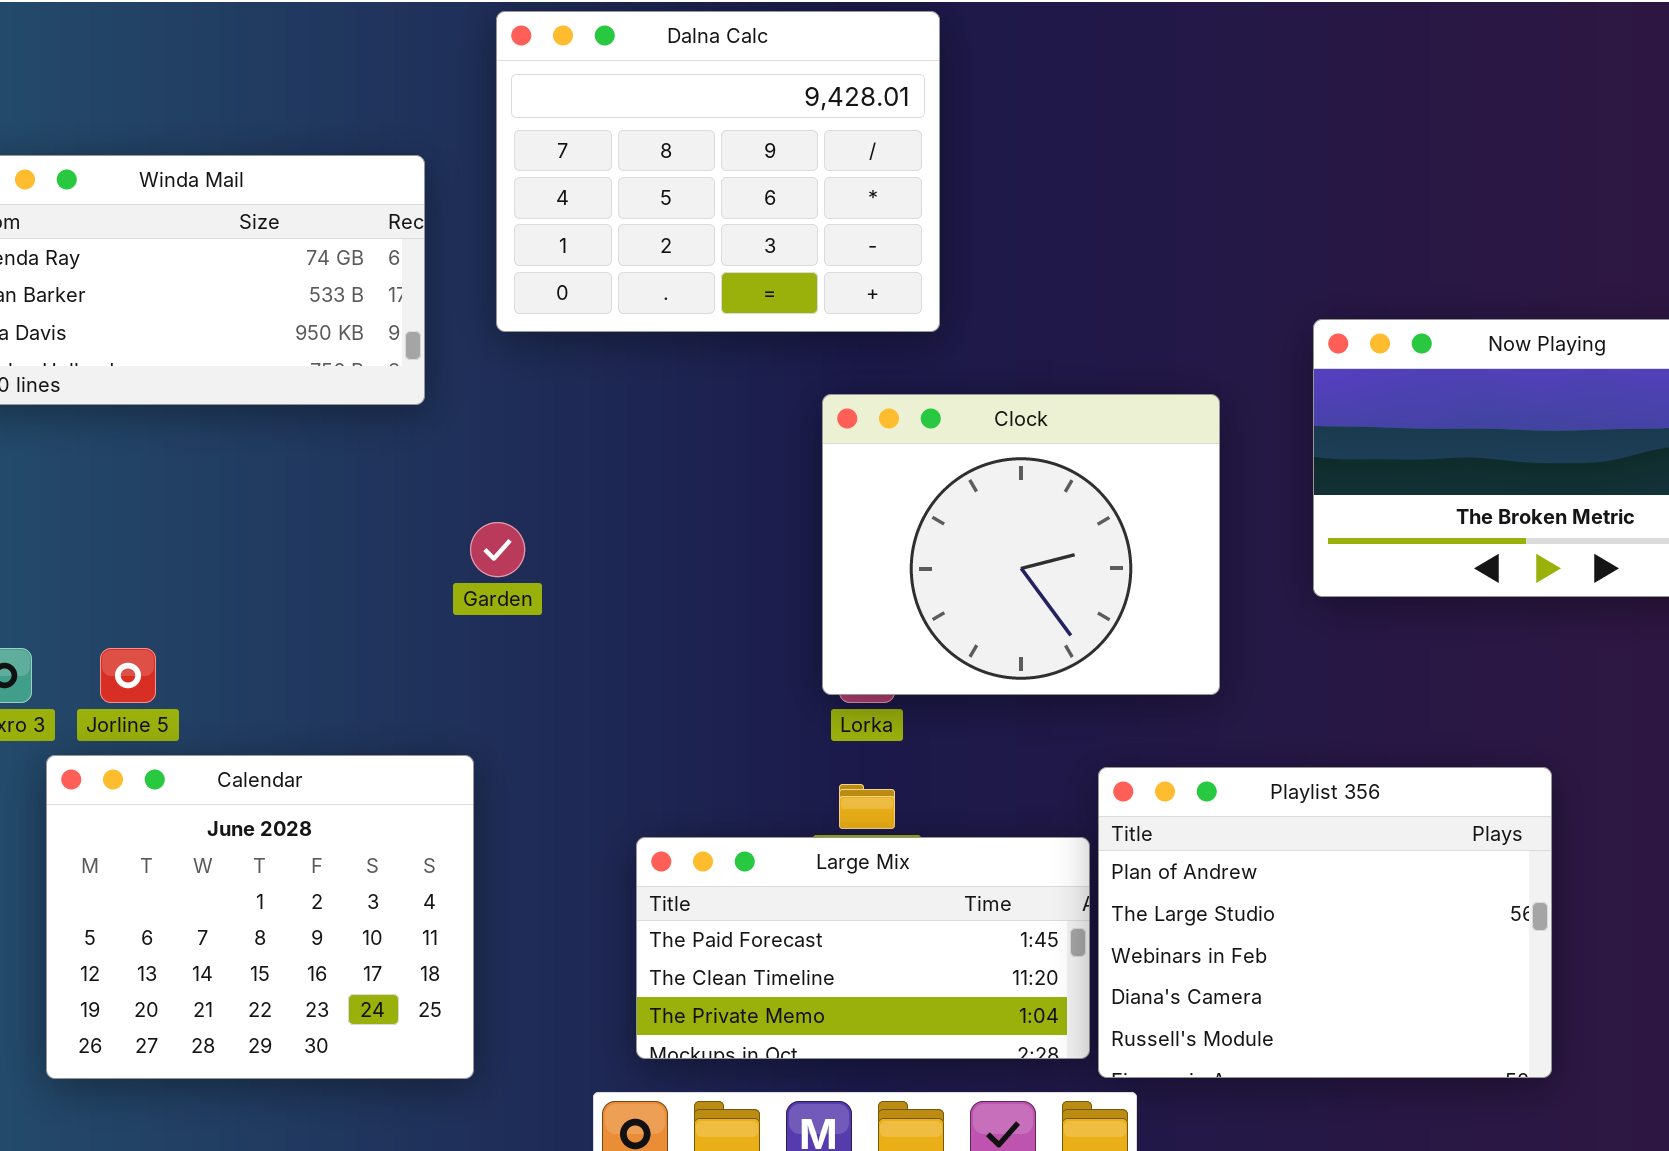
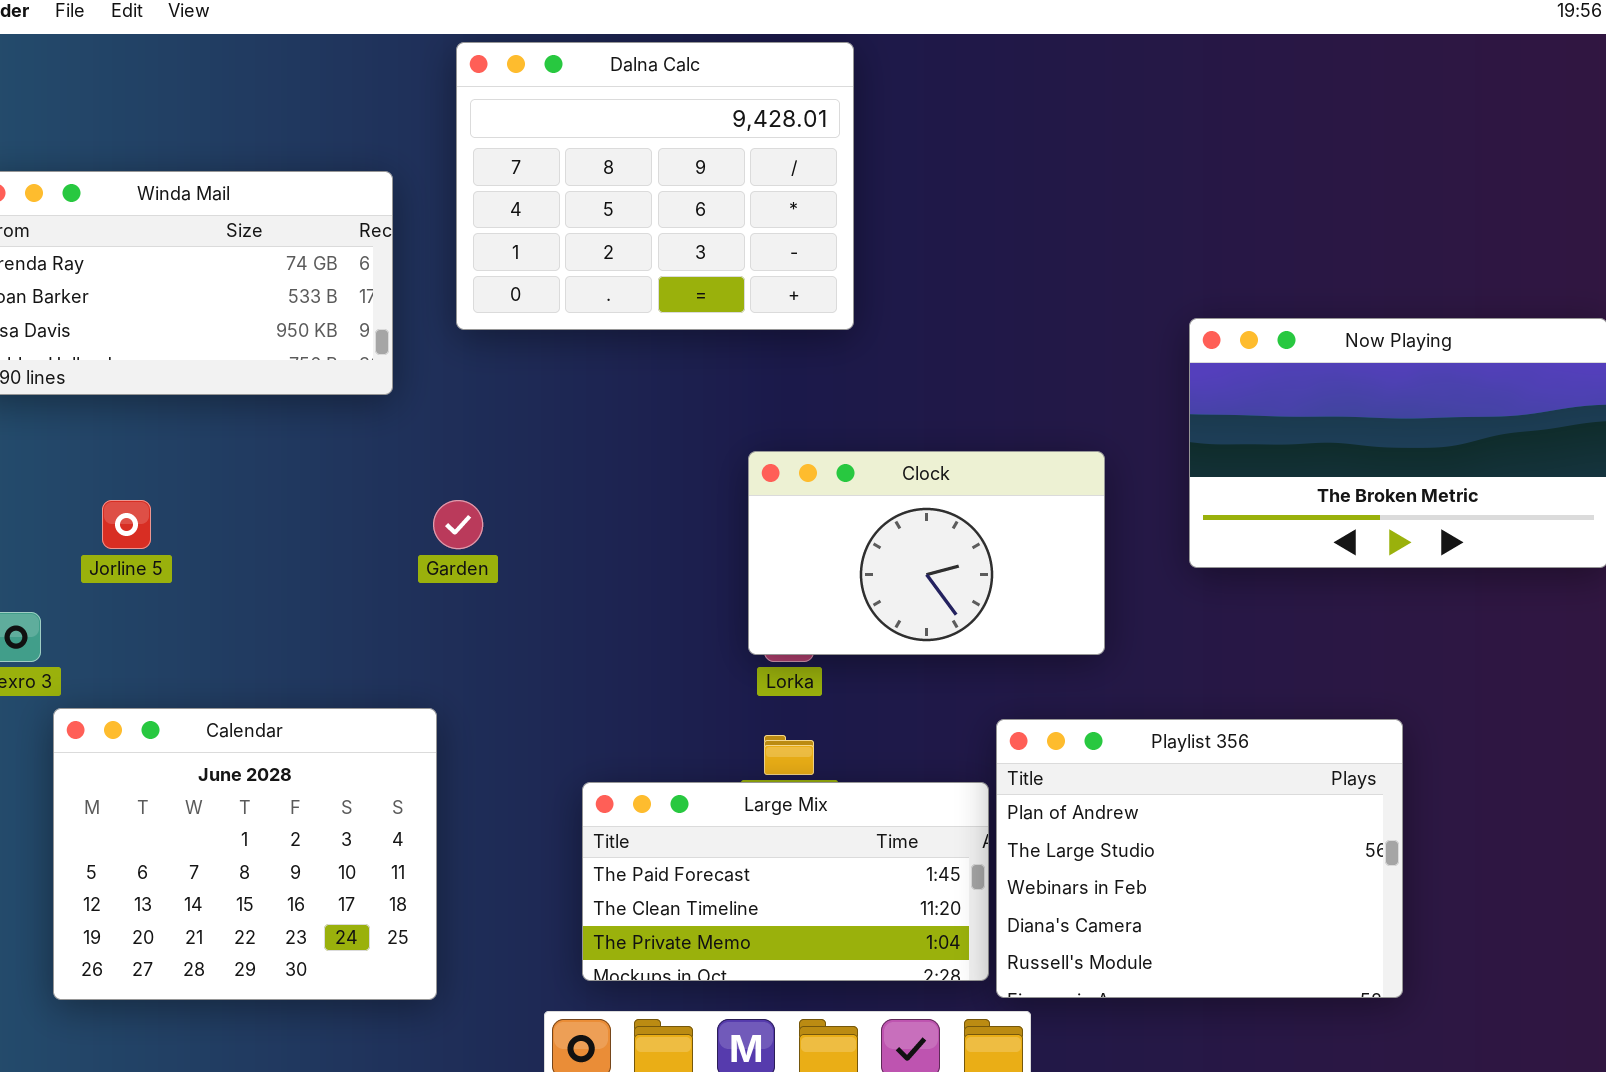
Clock: [822,394,1220,695] -> [748,451,1105,655], resized
Jorline 5: [100,648,156,703] -> [102,500,151,549], moved

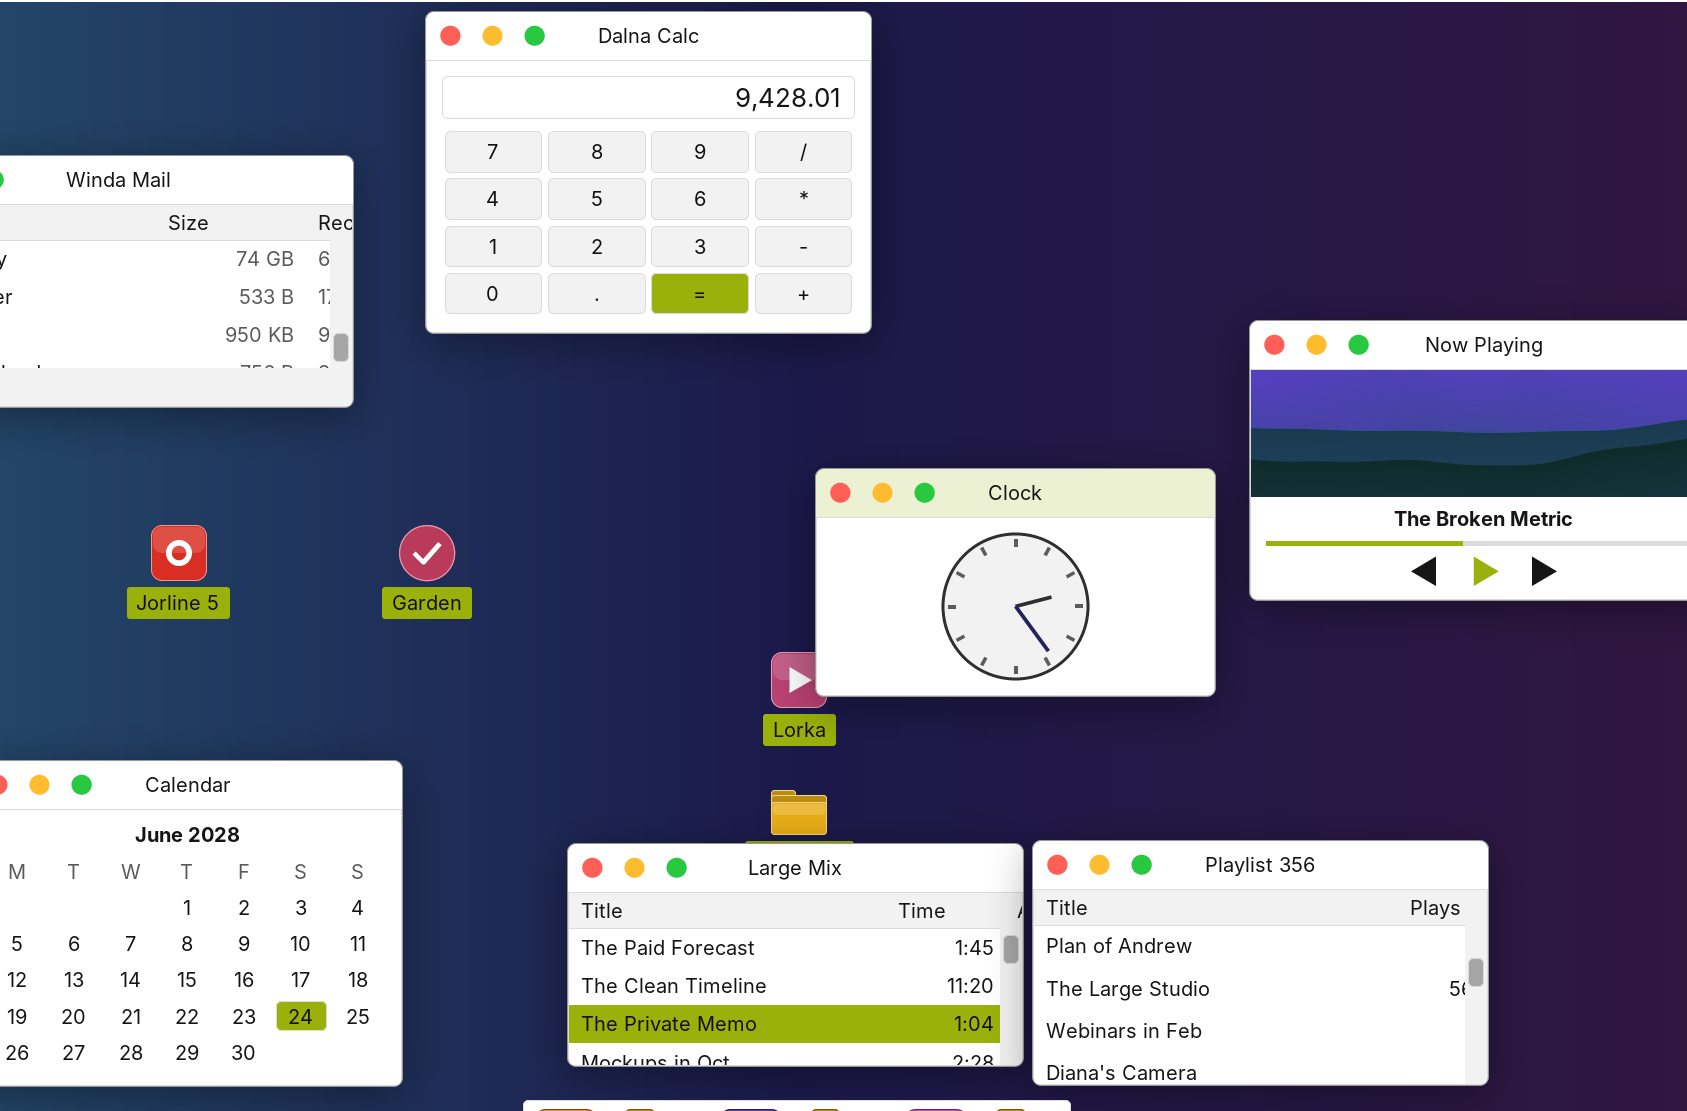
Clock: [748,451,1105,655] -> [815,468,1216,697], moved
Jorline 5: [102,500,151,549] -> [151,525,207,581], moved
Playlist 356: [996,719,1403,998] -> [1032,840,1489,1086], resized

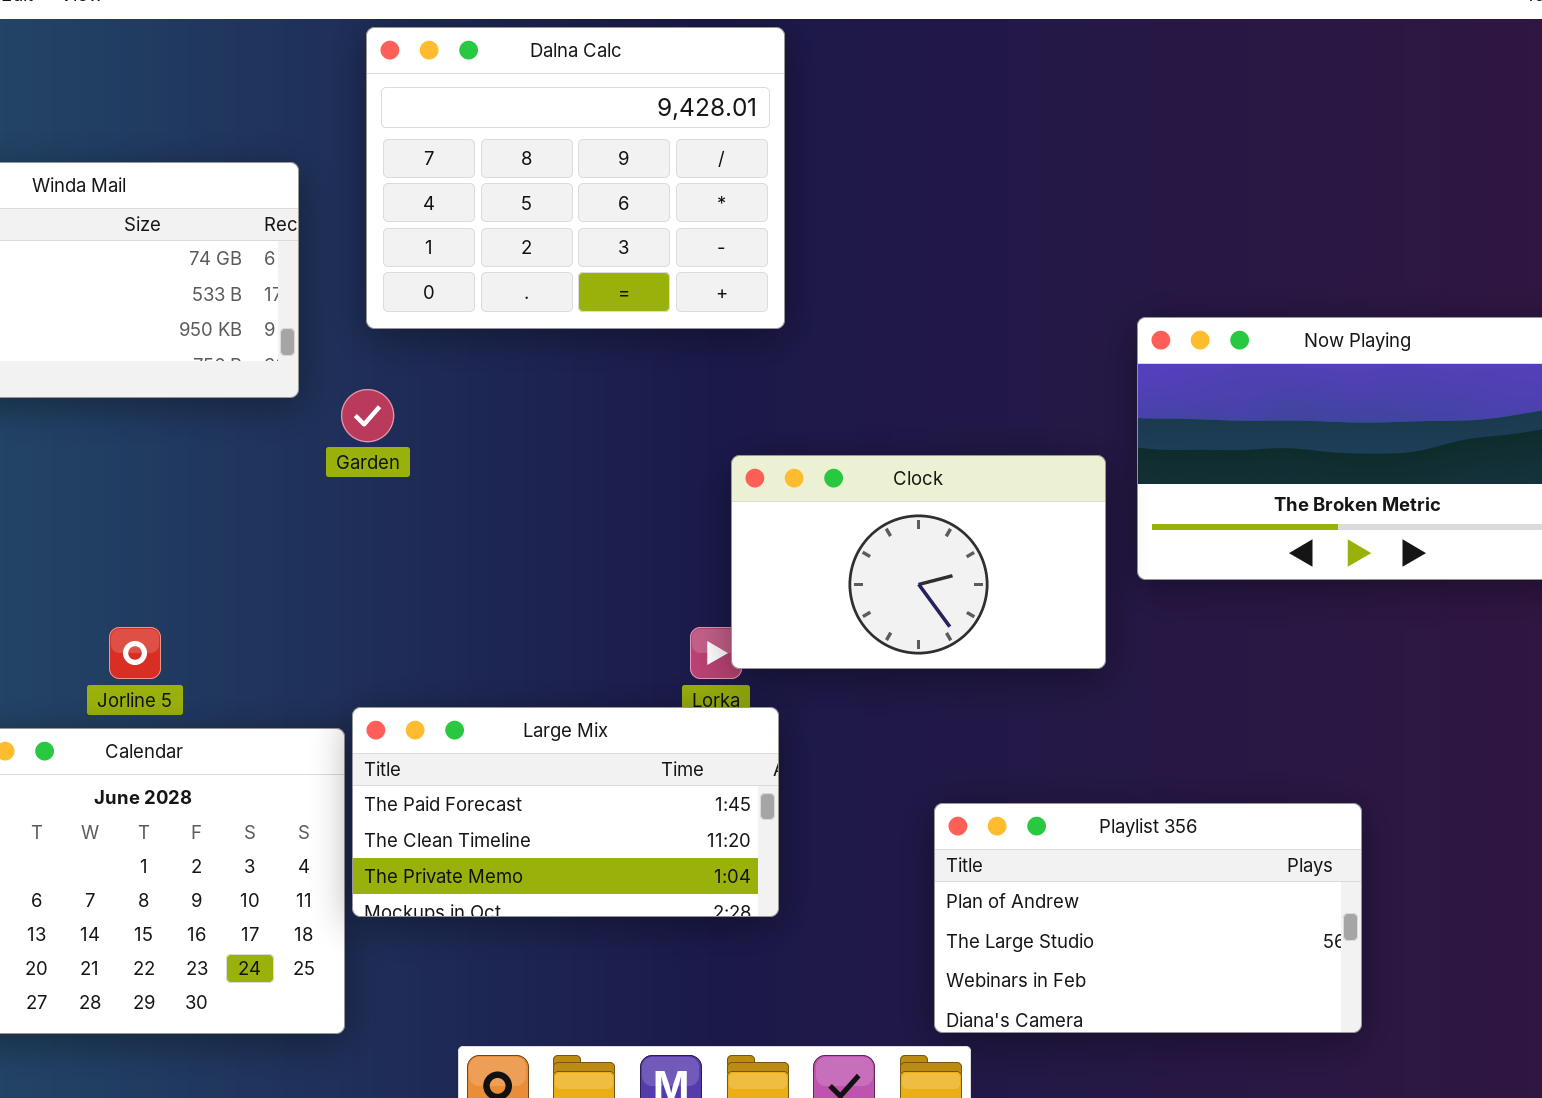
Jorline 5: [151,525,207,581] -> [109,627,161,679], moved
Garden: [399,525,455,581] -> [341,389,394,442], moved
Large Mix: [567,843,1024,1067] -> [352,707,779,917], moved

